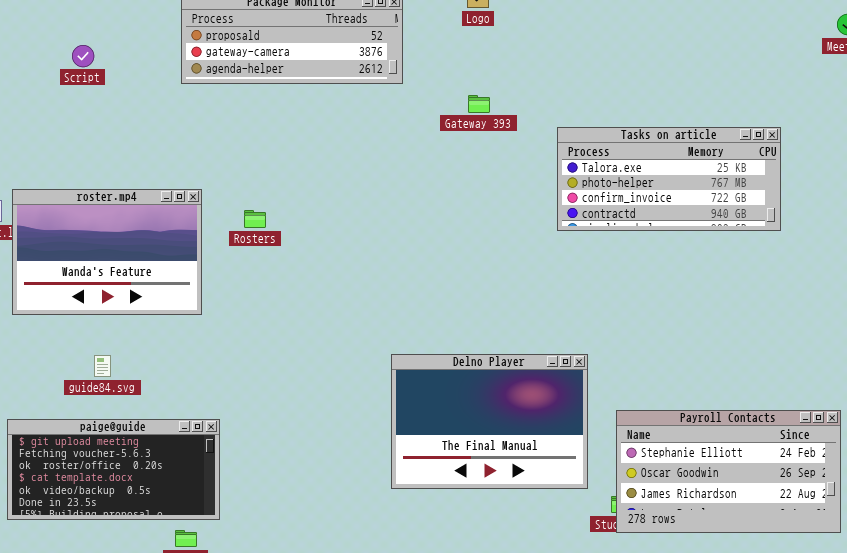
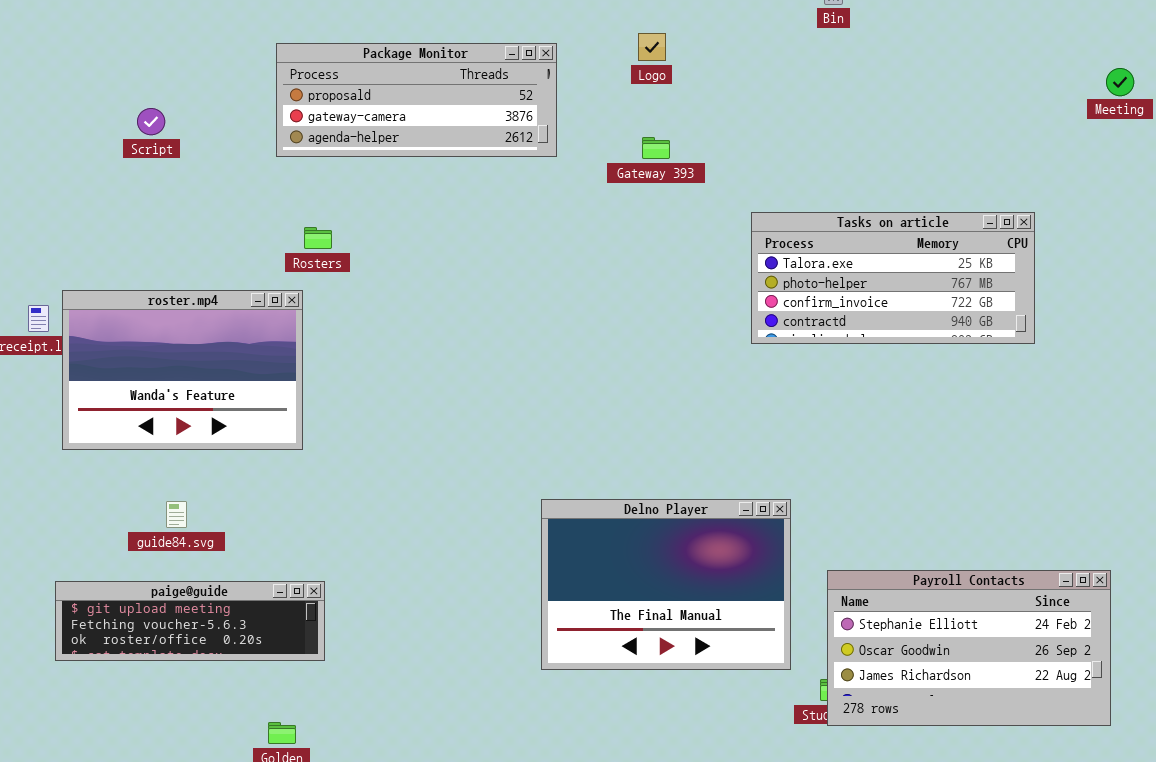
Gateway 393: [468,95,490,113] -> [642,137,670,159], moved
Rosters: [244,210,266,228] -> [304,227,332,249], moved
paige@guide: [7,419,220,520] -> [55,581,325,661], resized

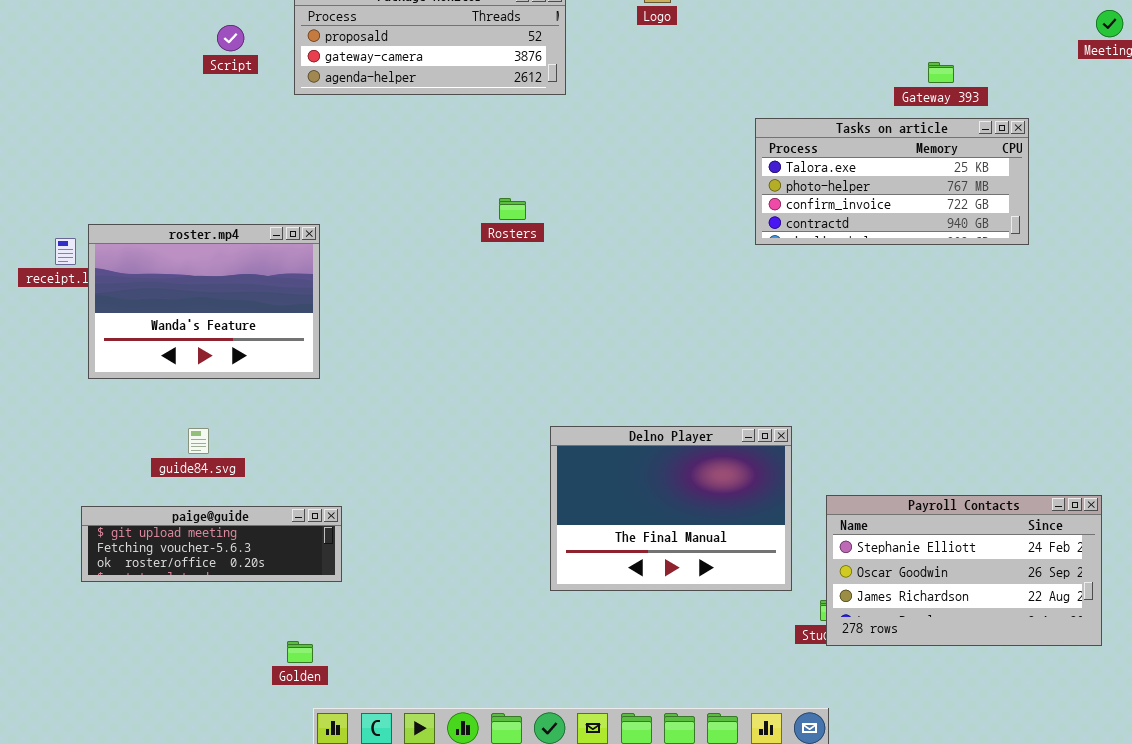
Script: [137,108,165,135] -> [217,25,244,51], moved
Gateway 393: [642,137,670,159] -> [928,62,954,83], moved
Tasks on article: [751,212,1035,344] -> [755,118,1029,245], moved
Rosters: [304,227,332,249] -> [499,198,526,220], moved

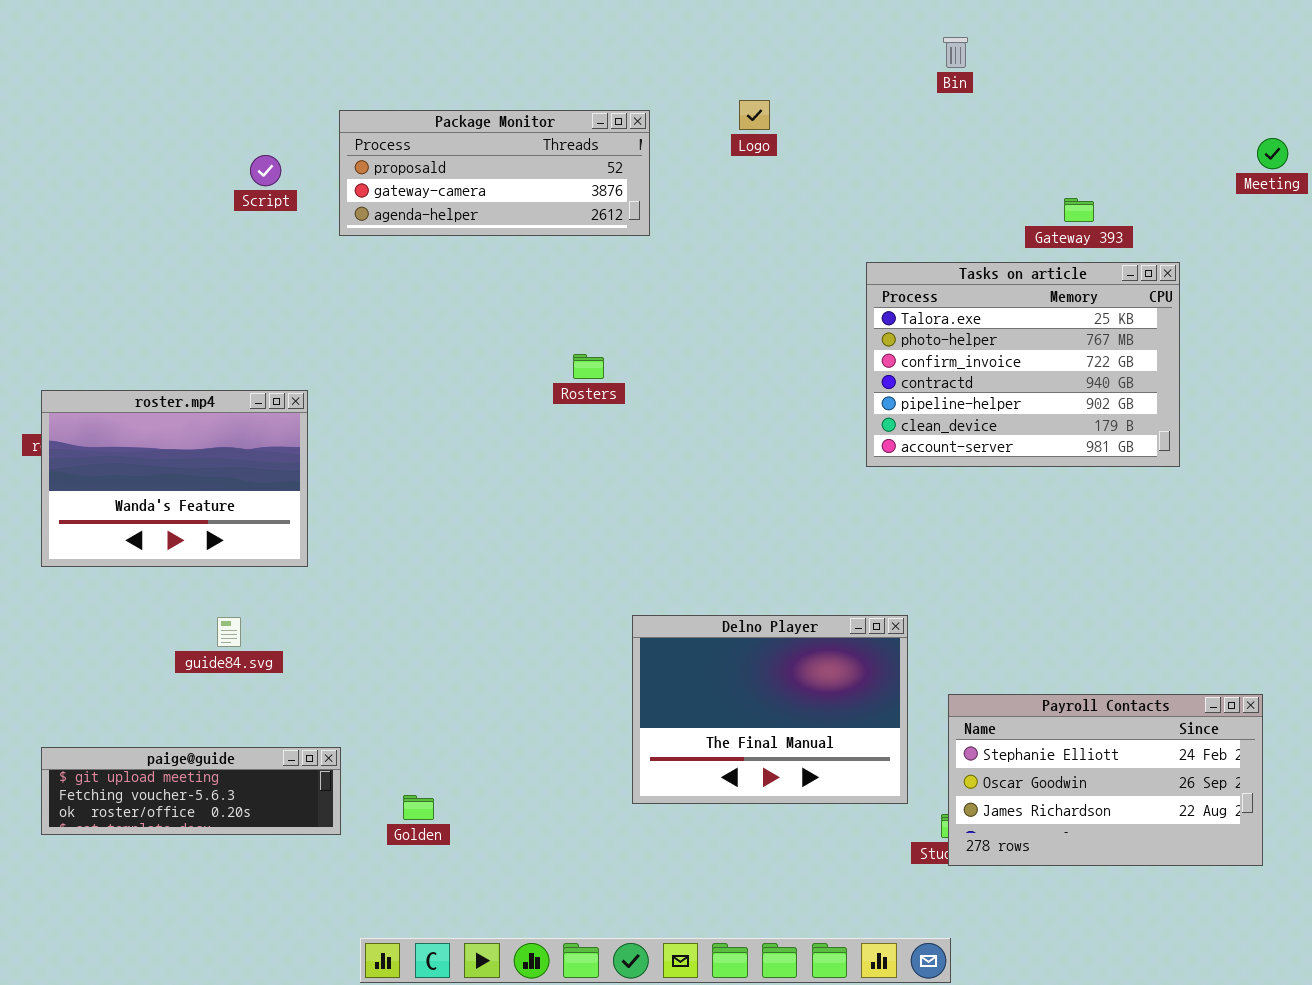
Tasks on article: [755,118,1029,245] -> [866,262,1180,467], resized
roster.mp4: [88,224,320,379] -> [41,390,308,567], moved
paige@guide: [81,506,342,582] -> [41,747,341,835], moved
Golden: [287,641,313,663] -> [403,795,434,820], moved

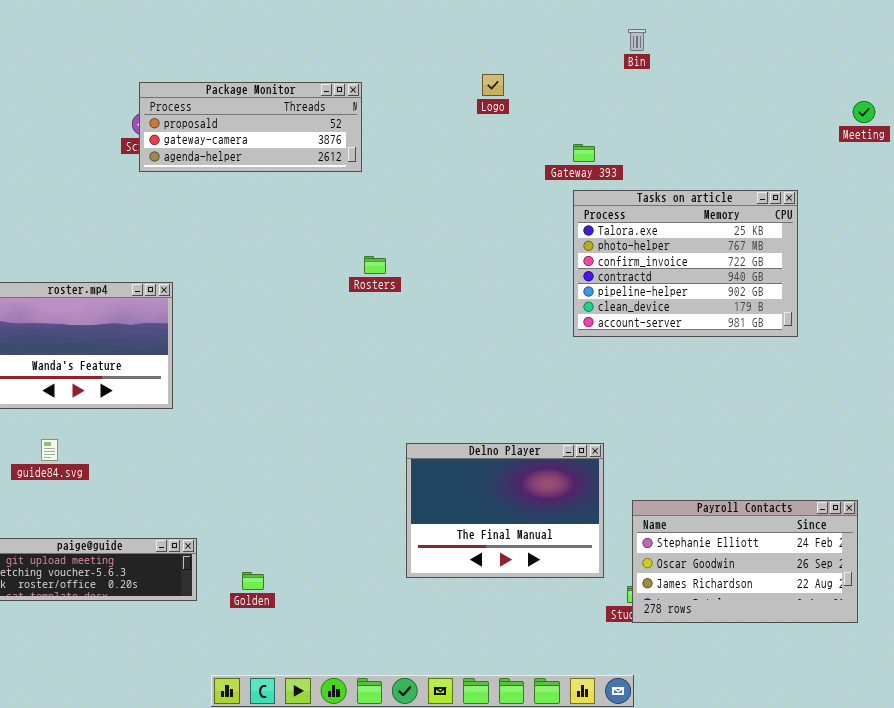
Package Monitor: [339,110,650,236] -> [139,82,362,172], moved
Gateway 393: [1064,198,1094,222] -> [573,144,595,162], moved
guide84.svg: [217,617,241,647] -> [41,439,58,461], moved

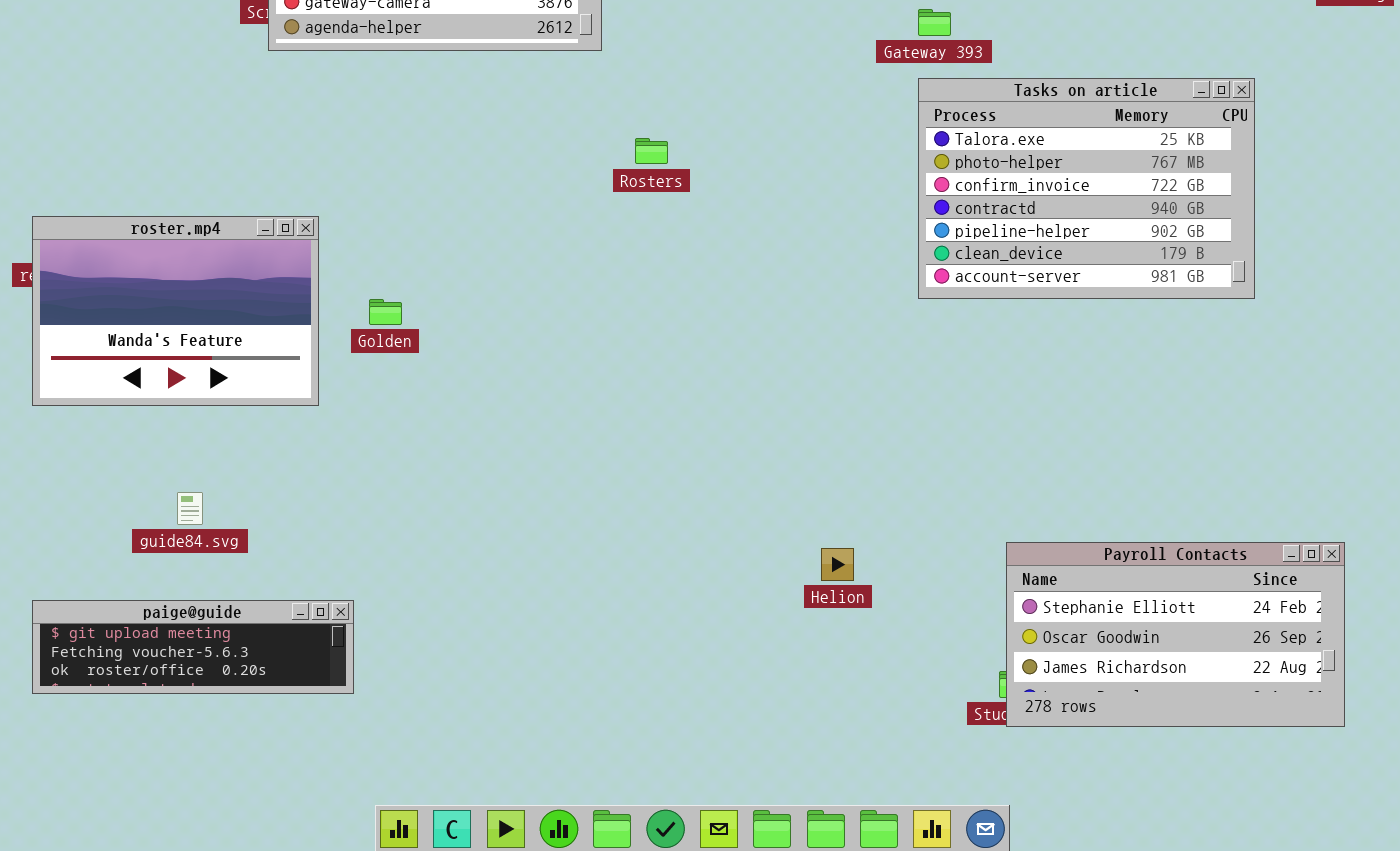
Rosters: [364,256,386,274] -> [635,138,668,164], moved
guide84.svg: [41,439,58,461] -> [177,492,203,525], moved
Delno Player: [406,443,604,578] -> none, closed
Golden: [242,572,264,590] -> [369,299,402,325], moved

